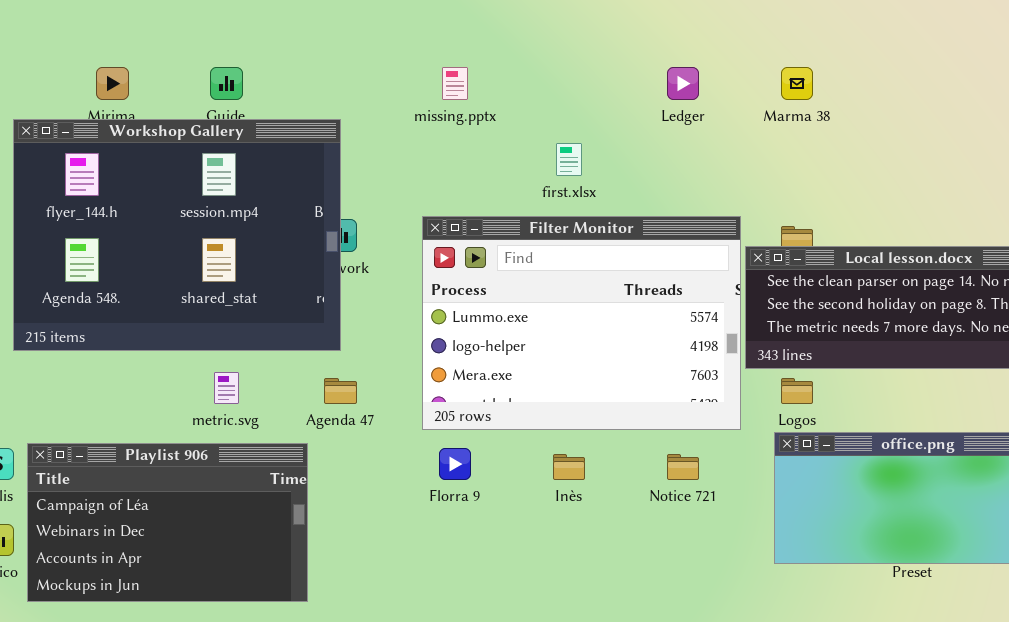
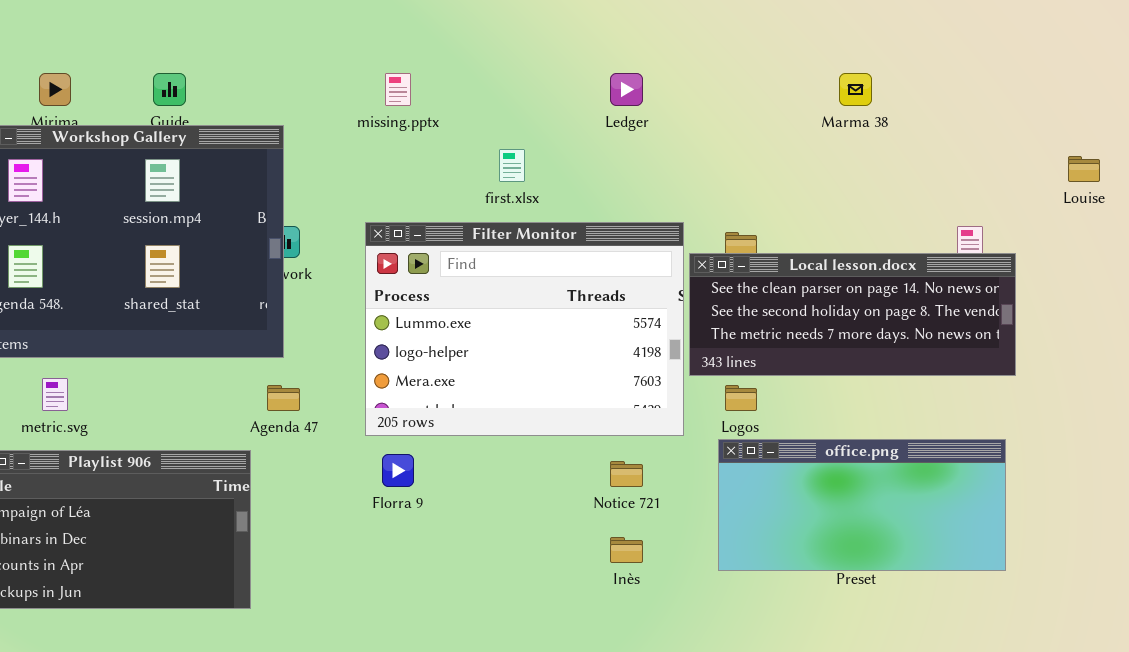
Marma 38: [781,67,813,100] -> [839,73,872,106], moved
metric.svg: [214,372,239,404] -> [42,378,68,411], moved
Inès: [553,454,585,480] -> [610,537,643,563], moved

